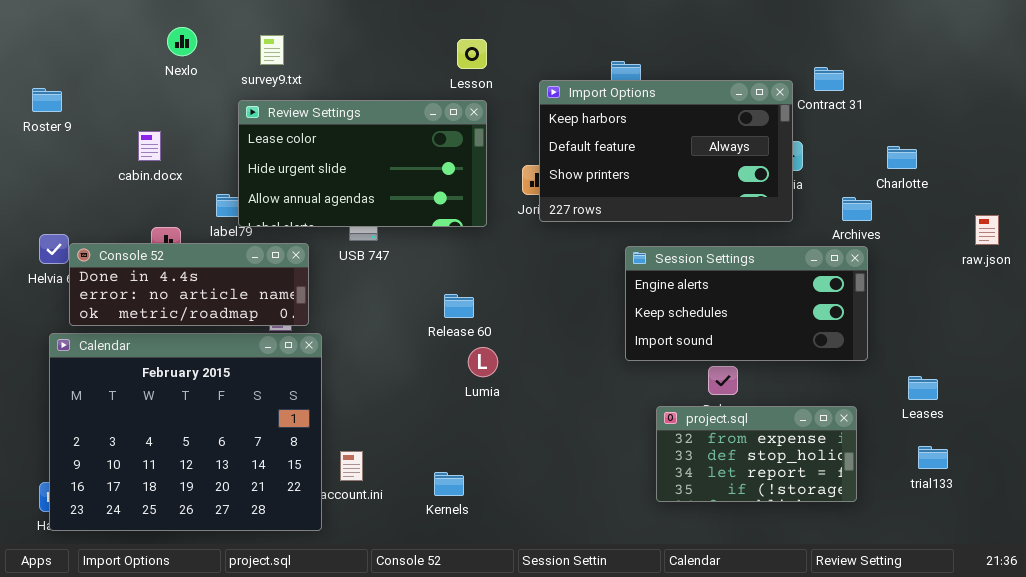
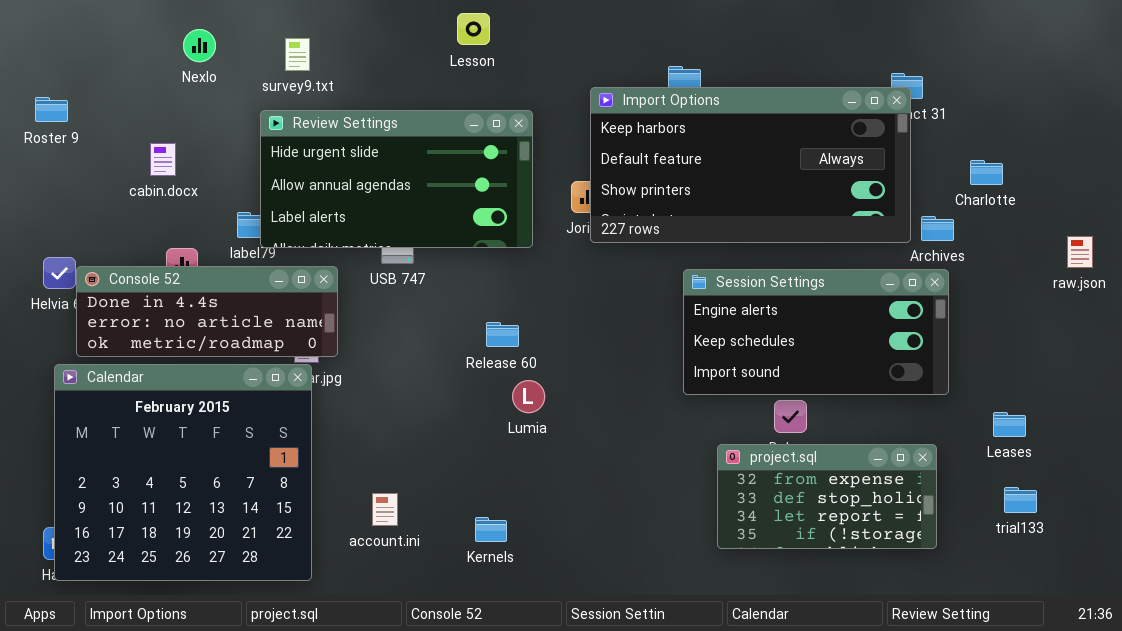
Lesson: [457,39,487,69] -> [457,13,490,45], moved
Import Options: [539,80,793,222] -> [590,87,911,243], resized
Review Settings: [238,100,487,227] -> [260,110,533,248], scrolled down 1 row
Calendar: [49,333,322,531] -> [54,364,312,581], resized

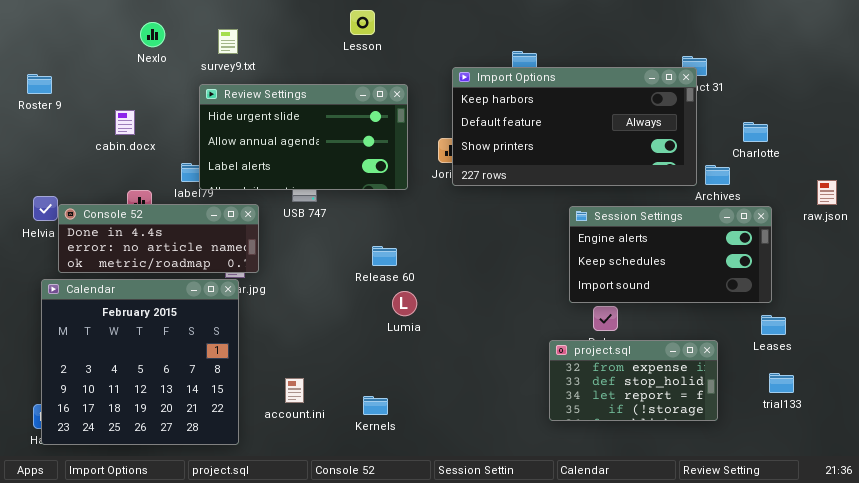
Session Settings: [683,269,949,395] -> [569,206,772,303], moved

